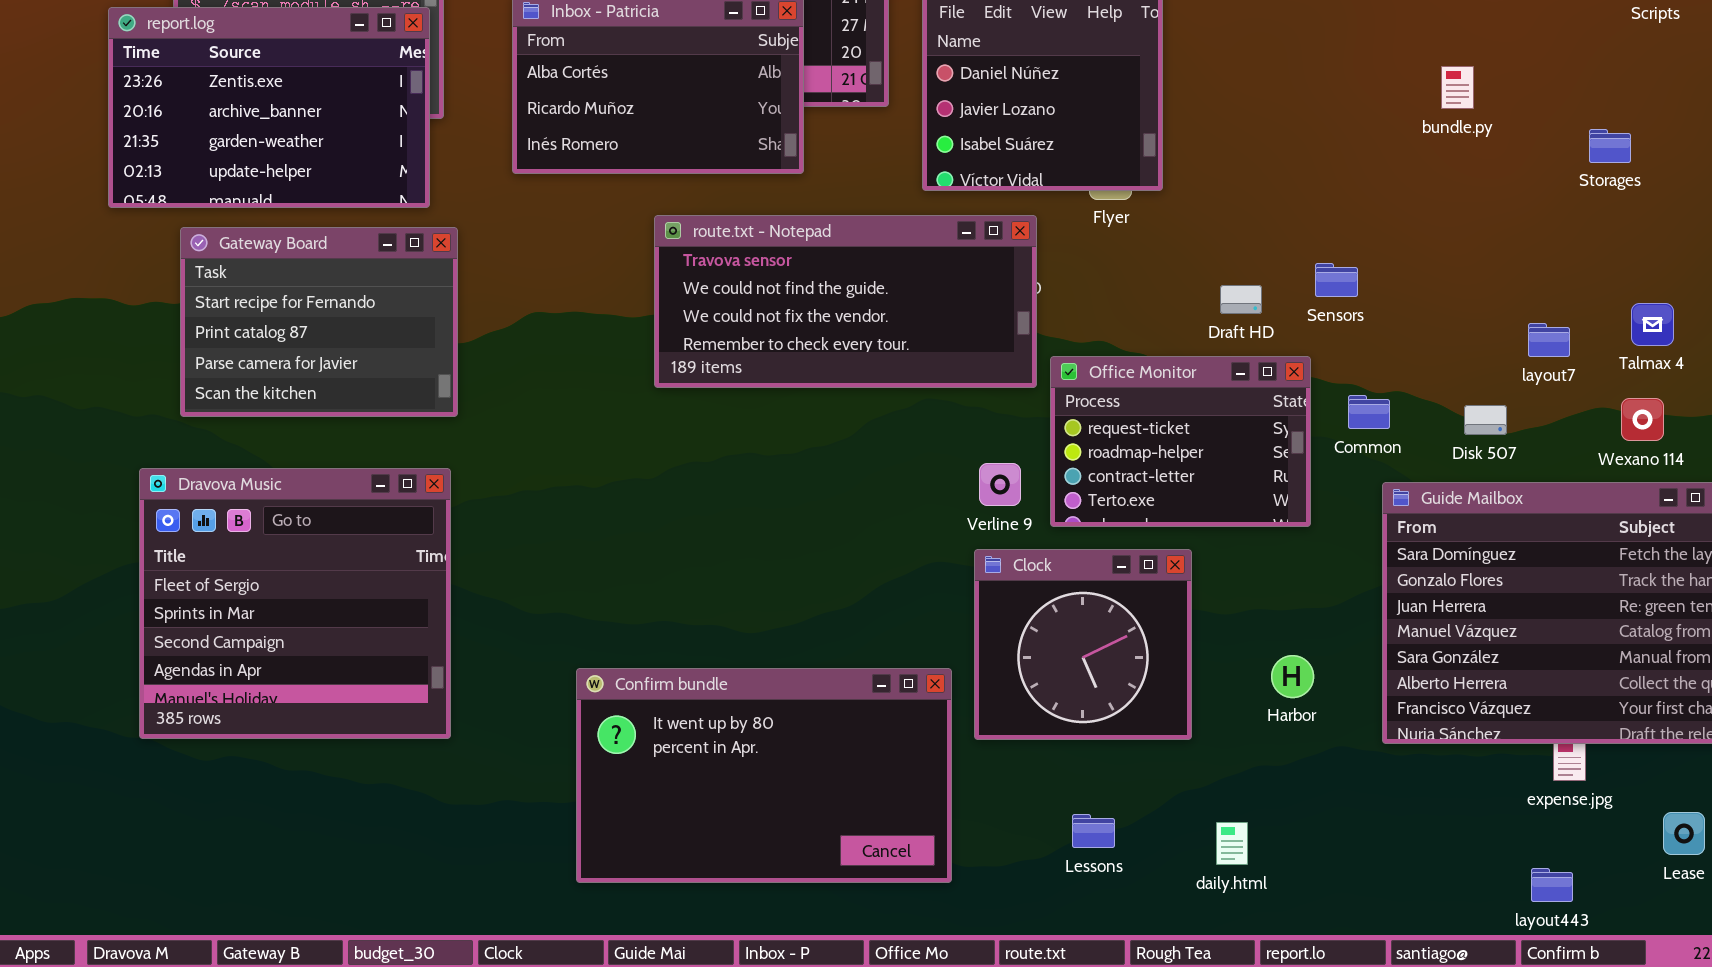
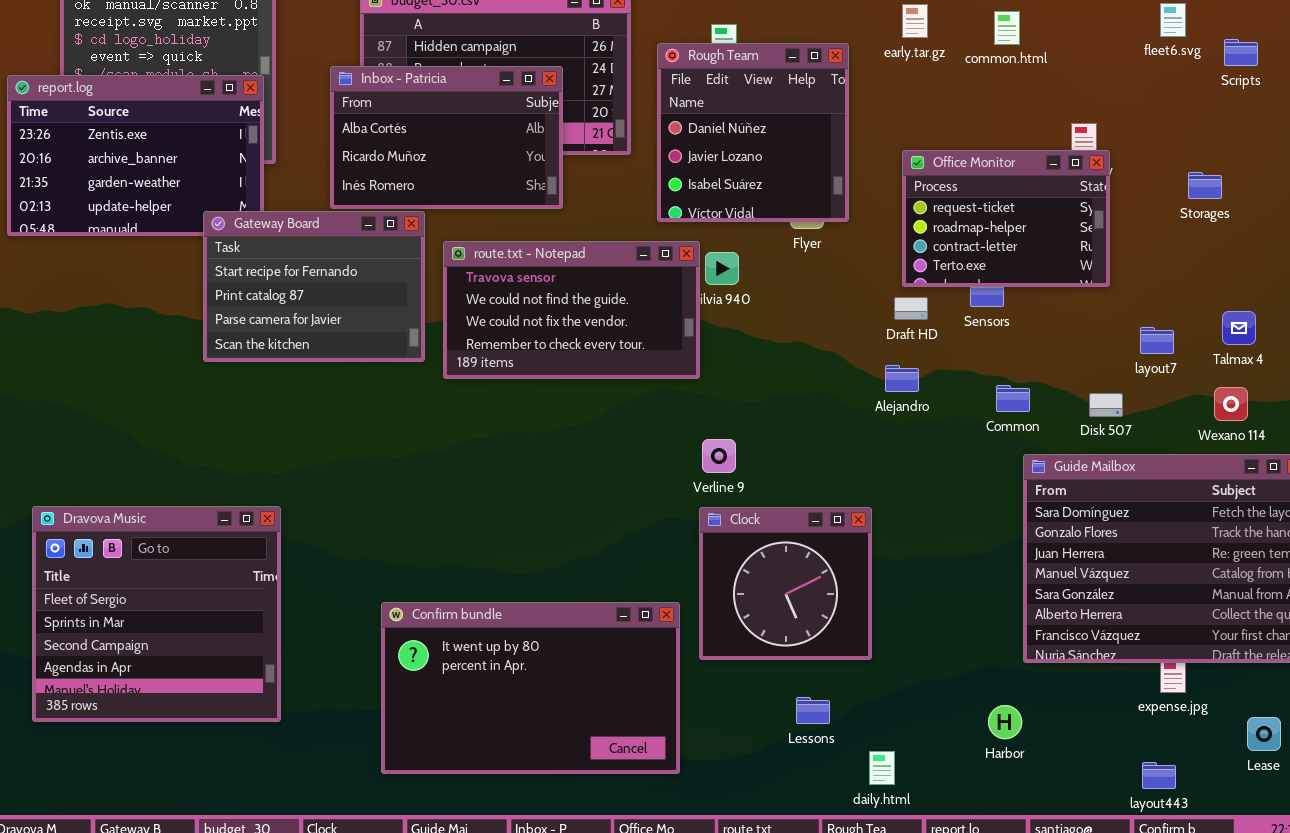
route.txt - Notepad: [654,215,1037,388] -> [443,241,700,379], resized
Gateway Board: [180,227,458,417] -> [203,211,425,362], moved
Office Monitor: [1050,356,1311,527] -> [902,150,1110,287], moved
Dravova Music: [139,468,451,739] -> [32,506,281,722], moved
Harbor: [1271,655,1314,698] -> [988,705,1022,739], moved
Lessons: [1072,814,1115,848] -> [796,697,830,724], moved
daily.html: [1216,822,1248,865] -> [869,751,895,785], moved

